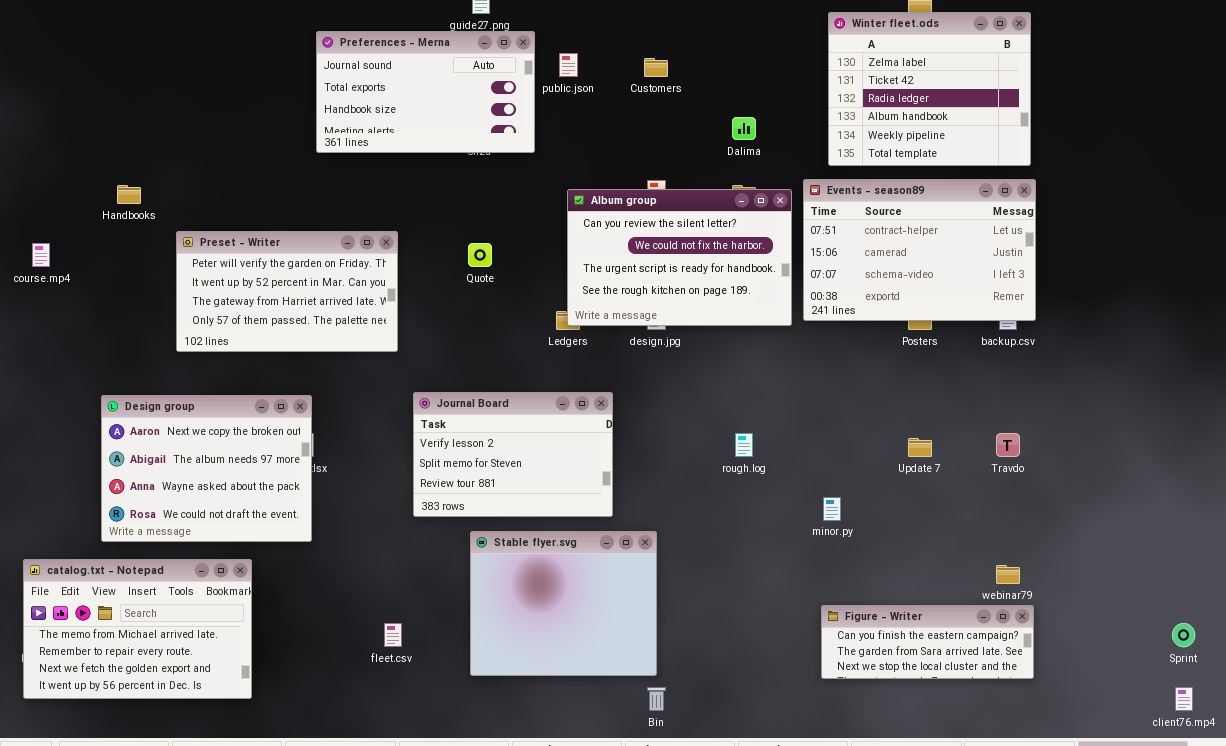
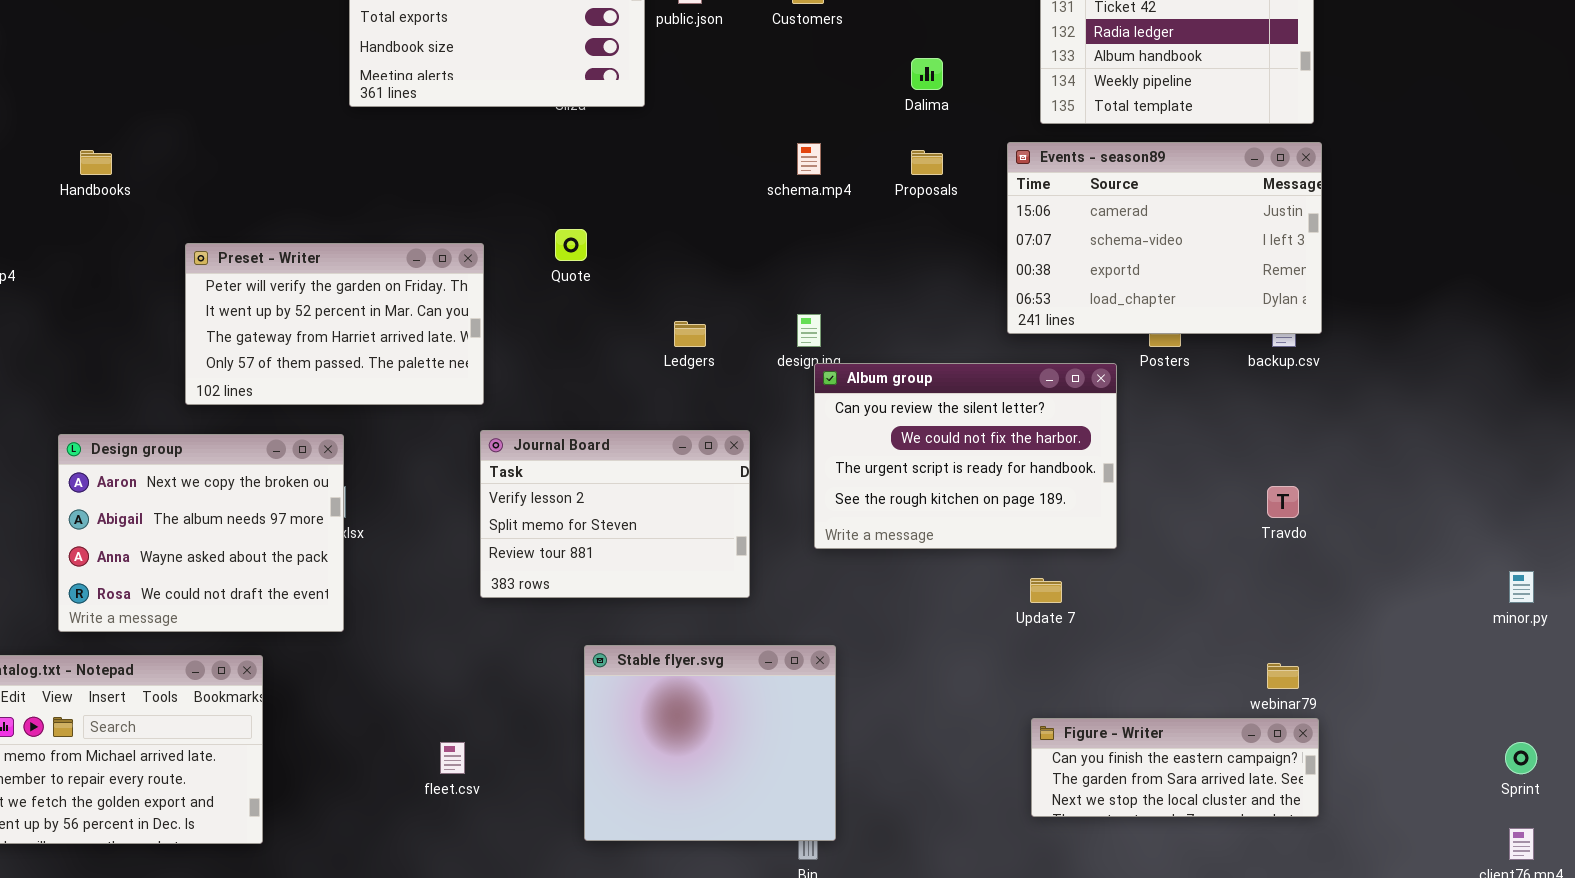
Events - season89: [803,179,1036,321] -> [1007,142,1322,334], scrolled down 1 row
Album group: [567,189,792,326] -> [814,363,1117,549], moved
Preset - Writer: [176,231,398,352] -> [185,243,484,405], moved
Update 7: [908,438,932,457] -> [1030,578,1062,603], moved
minor.py: [823,497,841,521] -> [1509,571,1534,603], moved
Stable flyer.svg: [470,531,657,676] -> [584,645,836,841], moved

